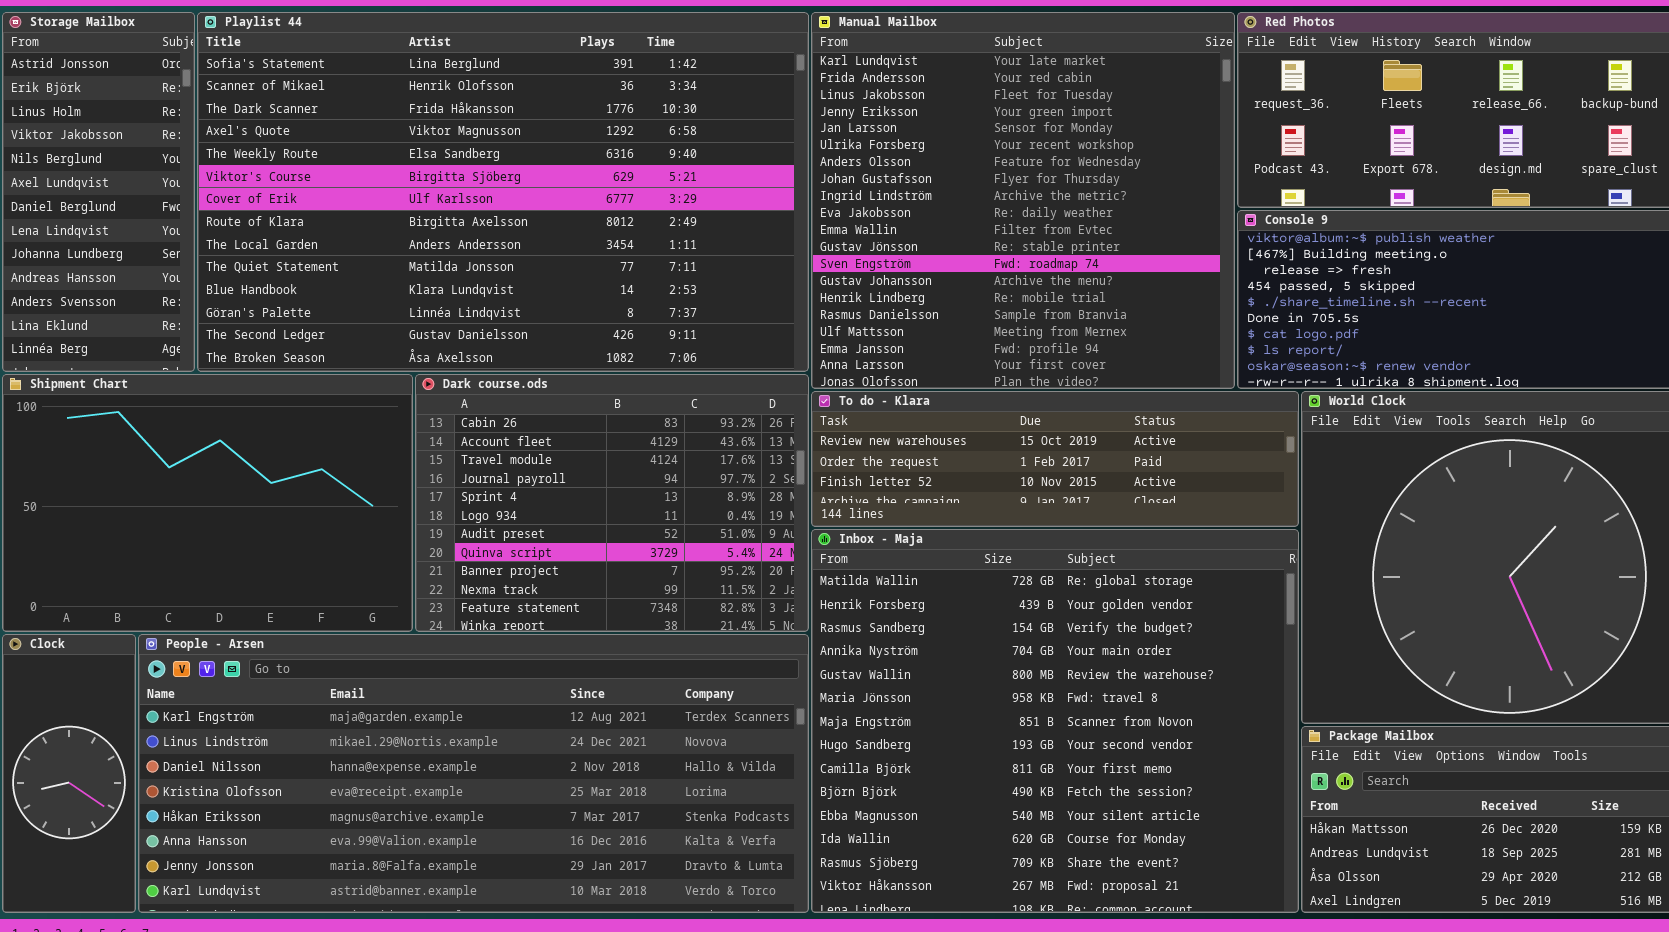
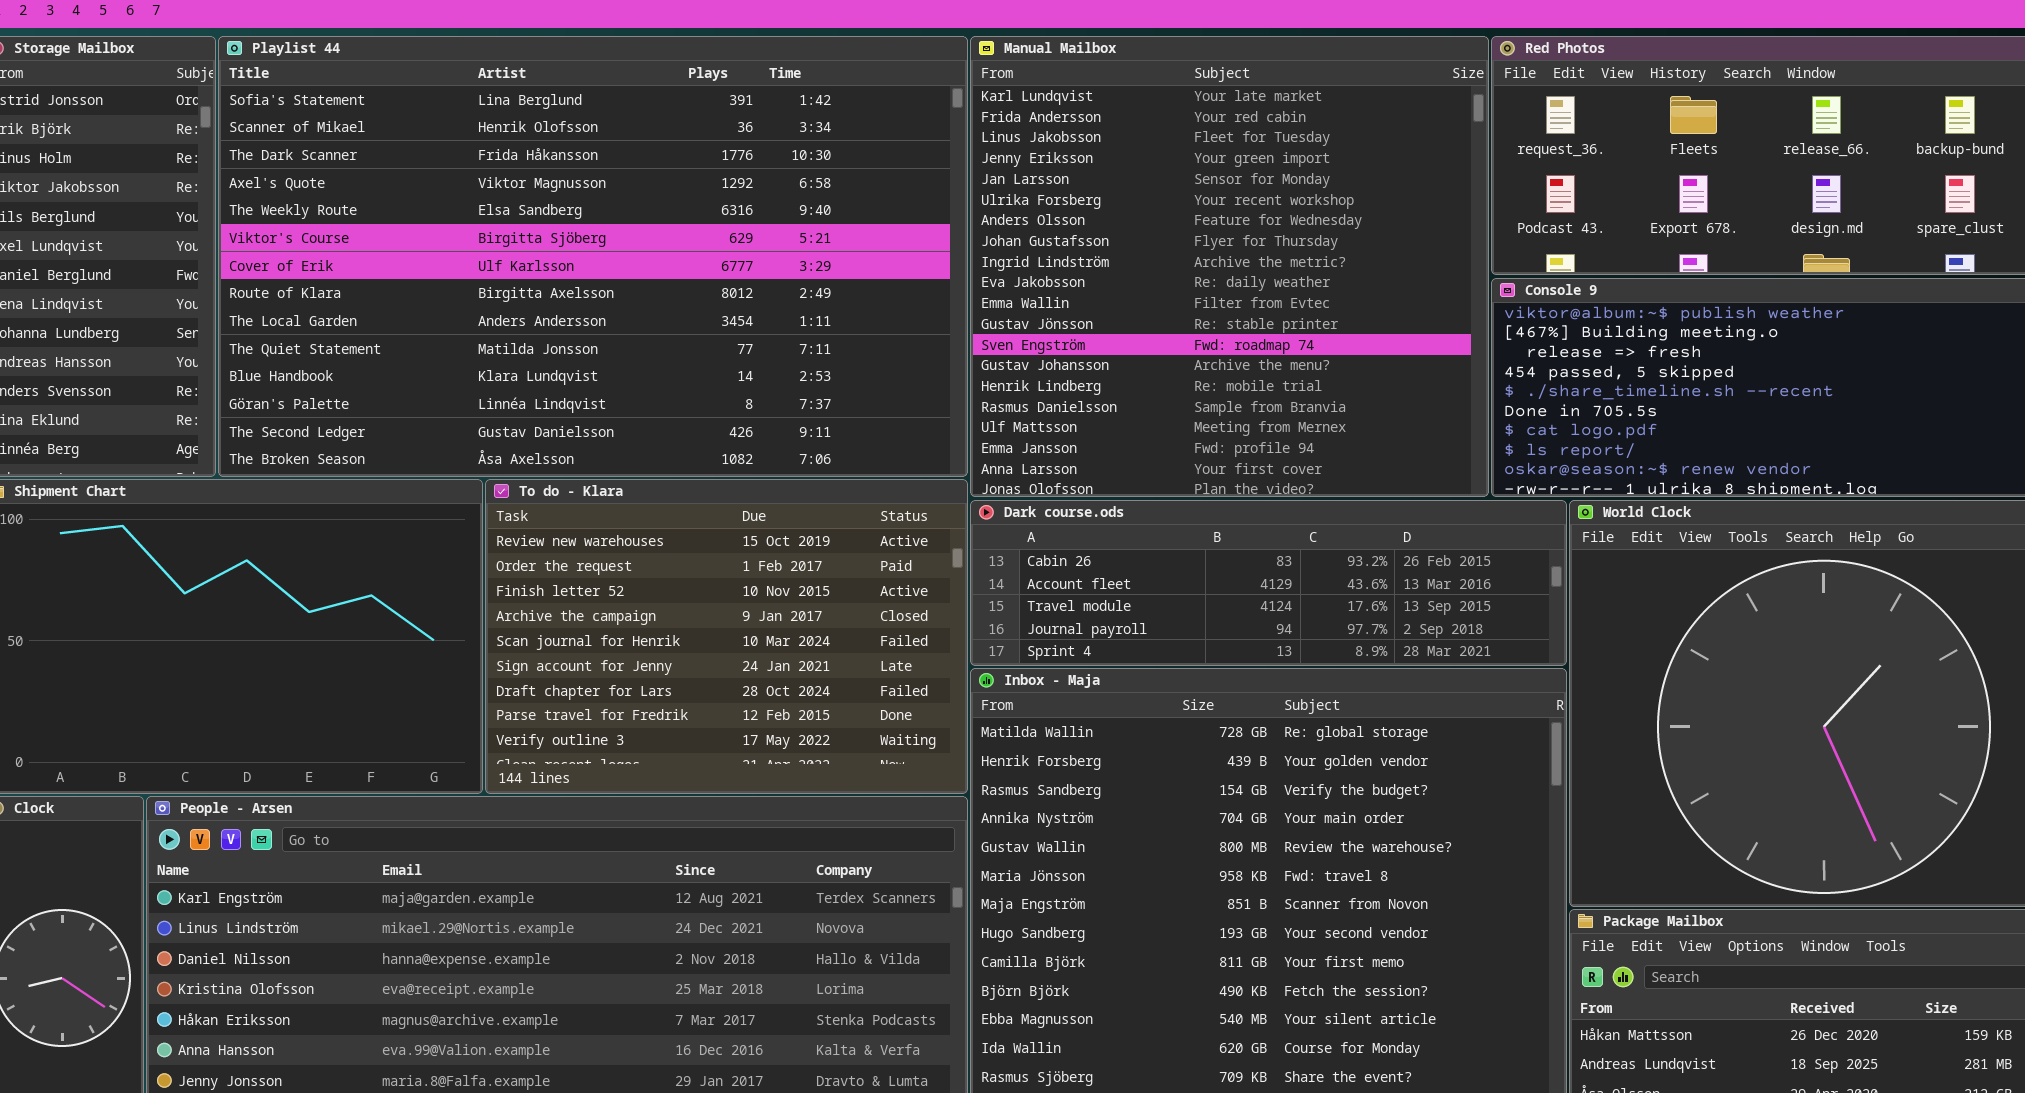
Dark course.ods: [415,374,809,632] -> [970,500,1567,666], moved, resized
To do - Klara: [811,391,1299,527] -> [485,479,968,794], moved, resized

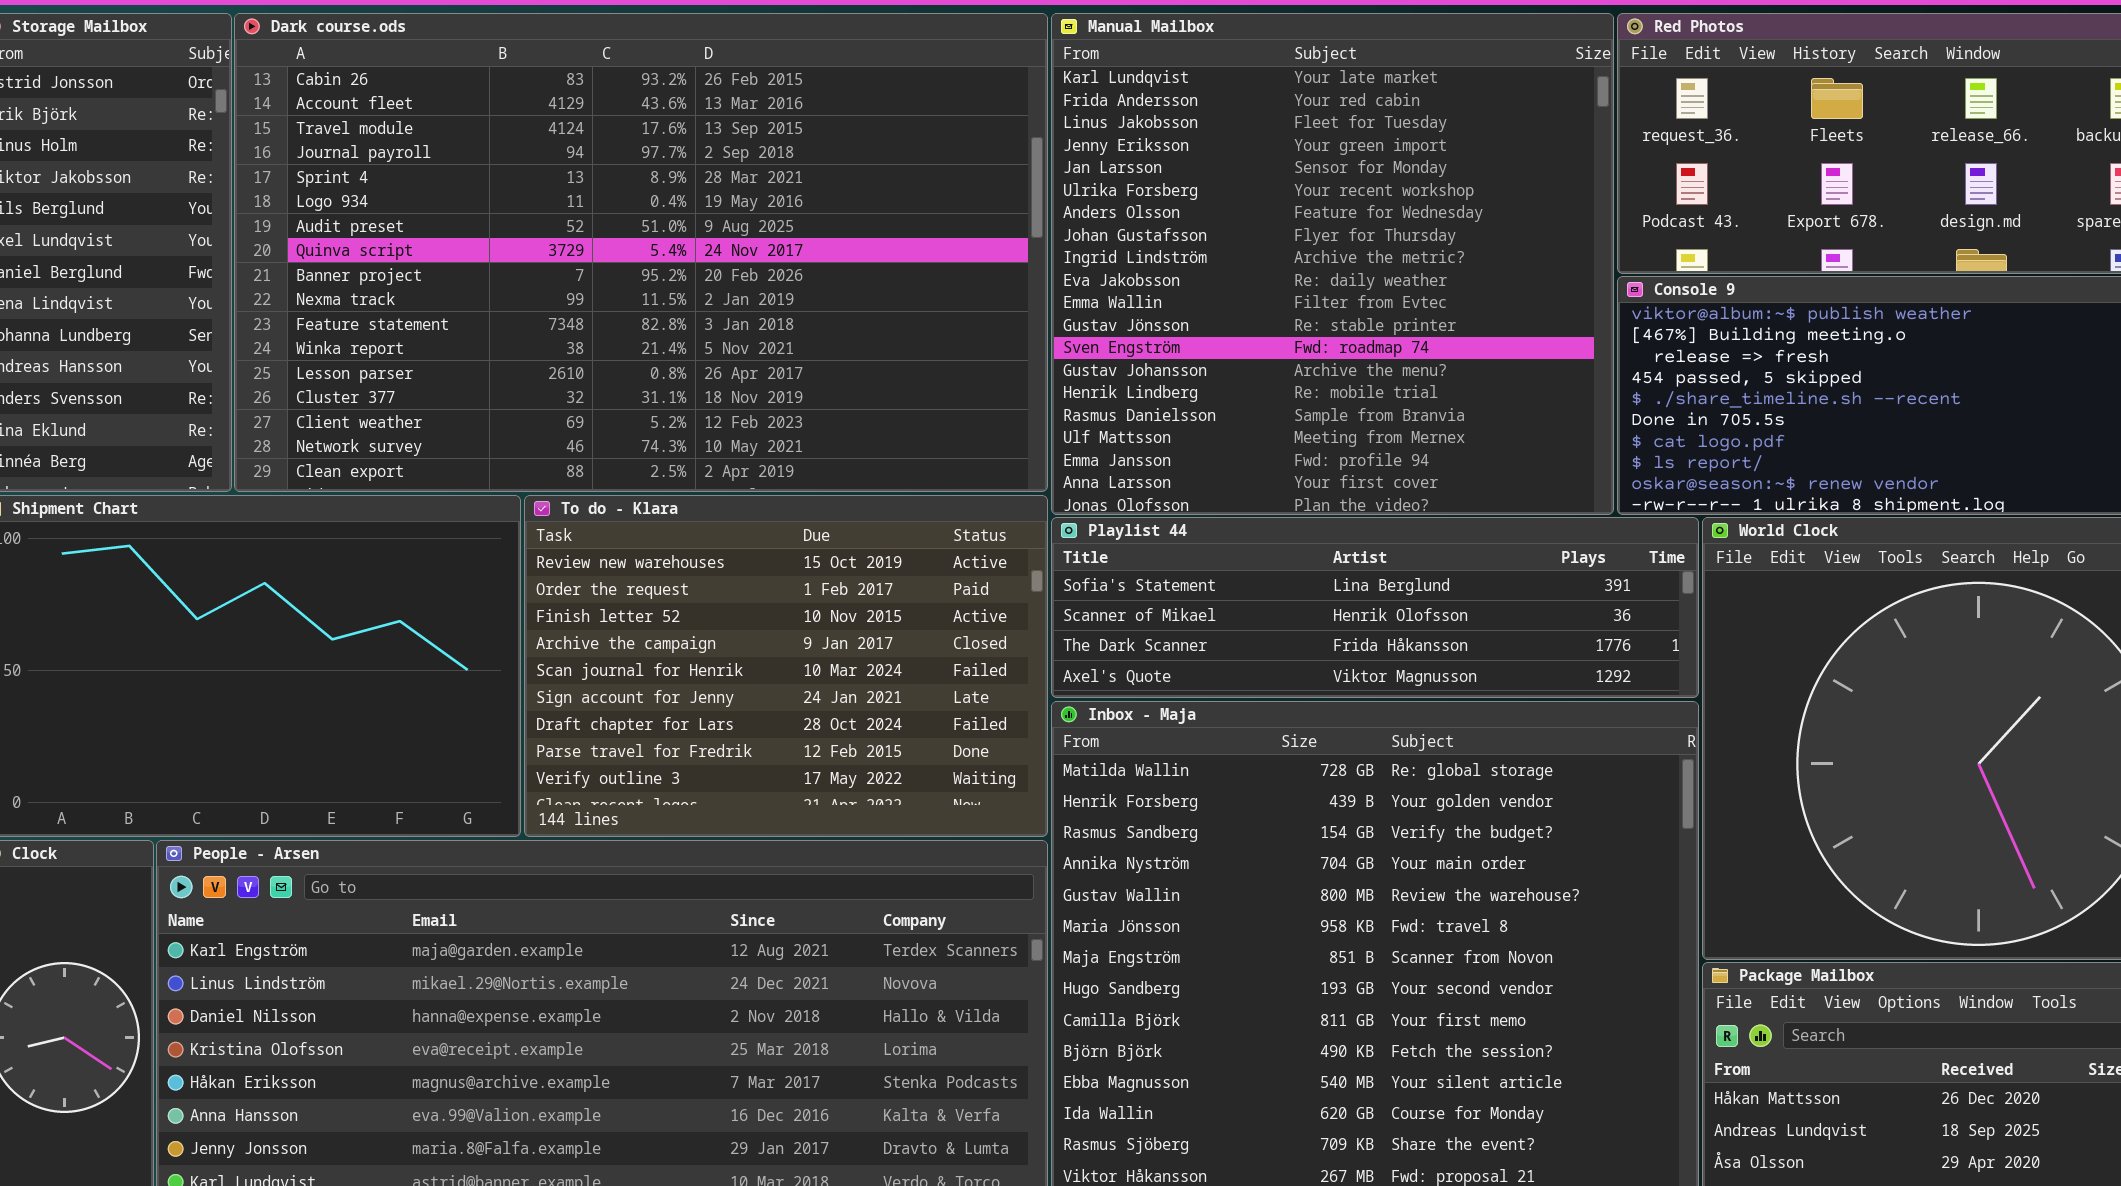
Playlist 44: [218,36,968,477] -> [1051,517,1699,698], moved, resized
Dark course.ods: [970,500,1567,666] -> [234,13,1048,492], moved, resized

